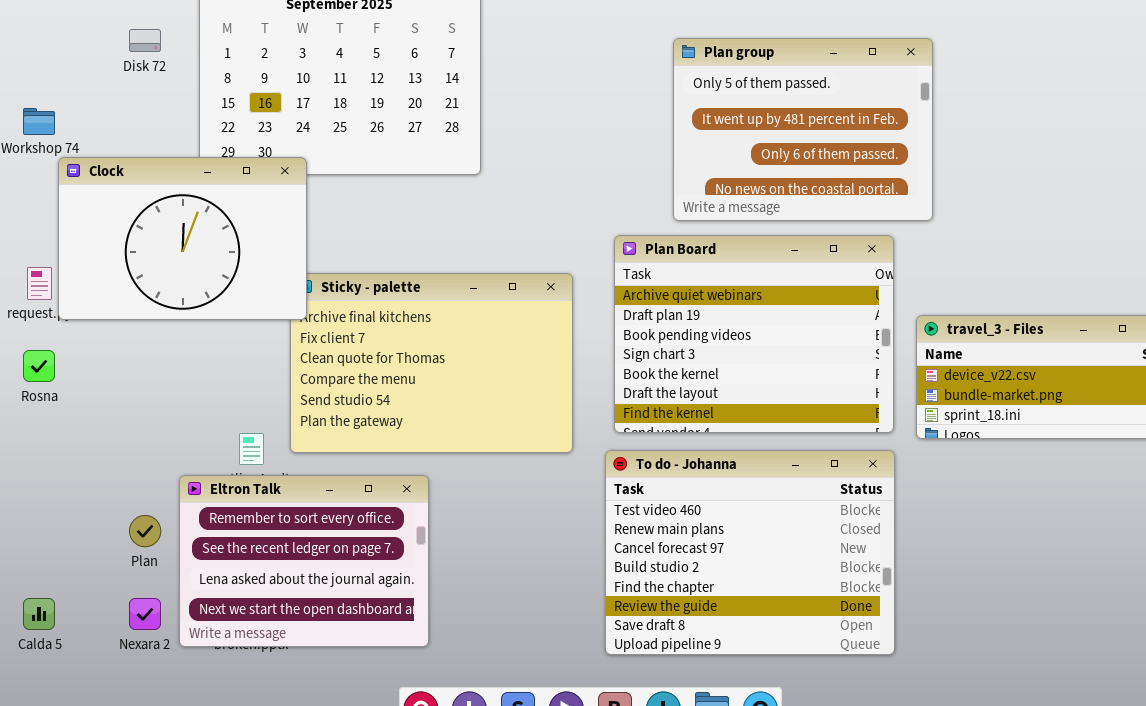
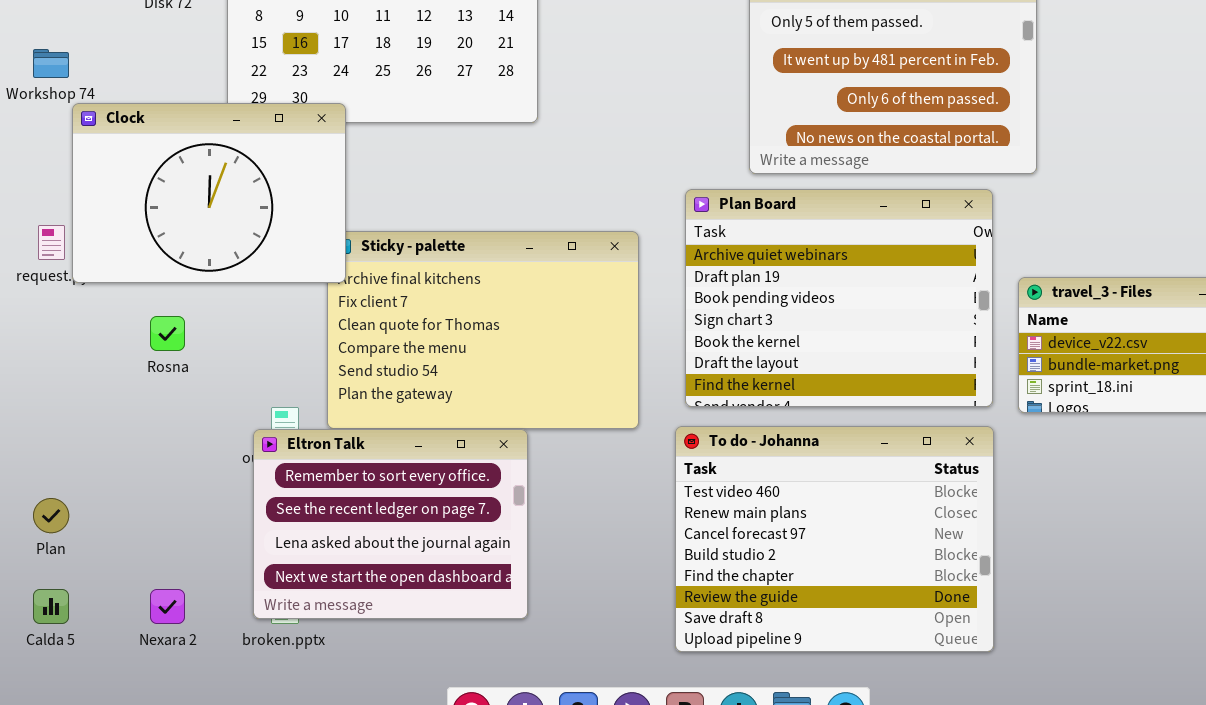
Rosna: [23,350,55,382] -> [150,316,185,351], moved
Eltron Talk: [179,475,429,647] -> [253,429,528,619], moved
Plan: [129,515,161,547] -> [33,498,69,533], moved

